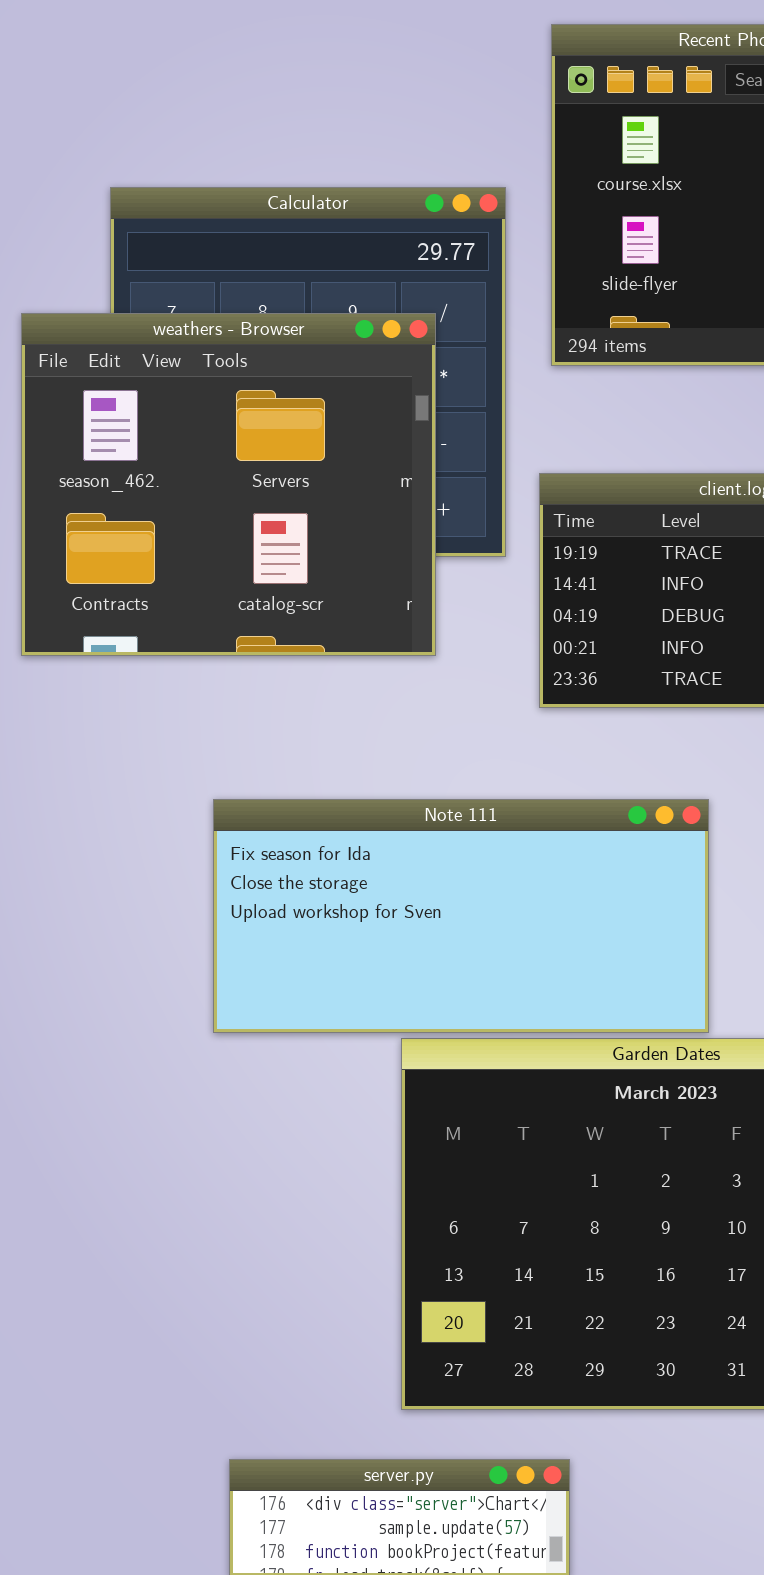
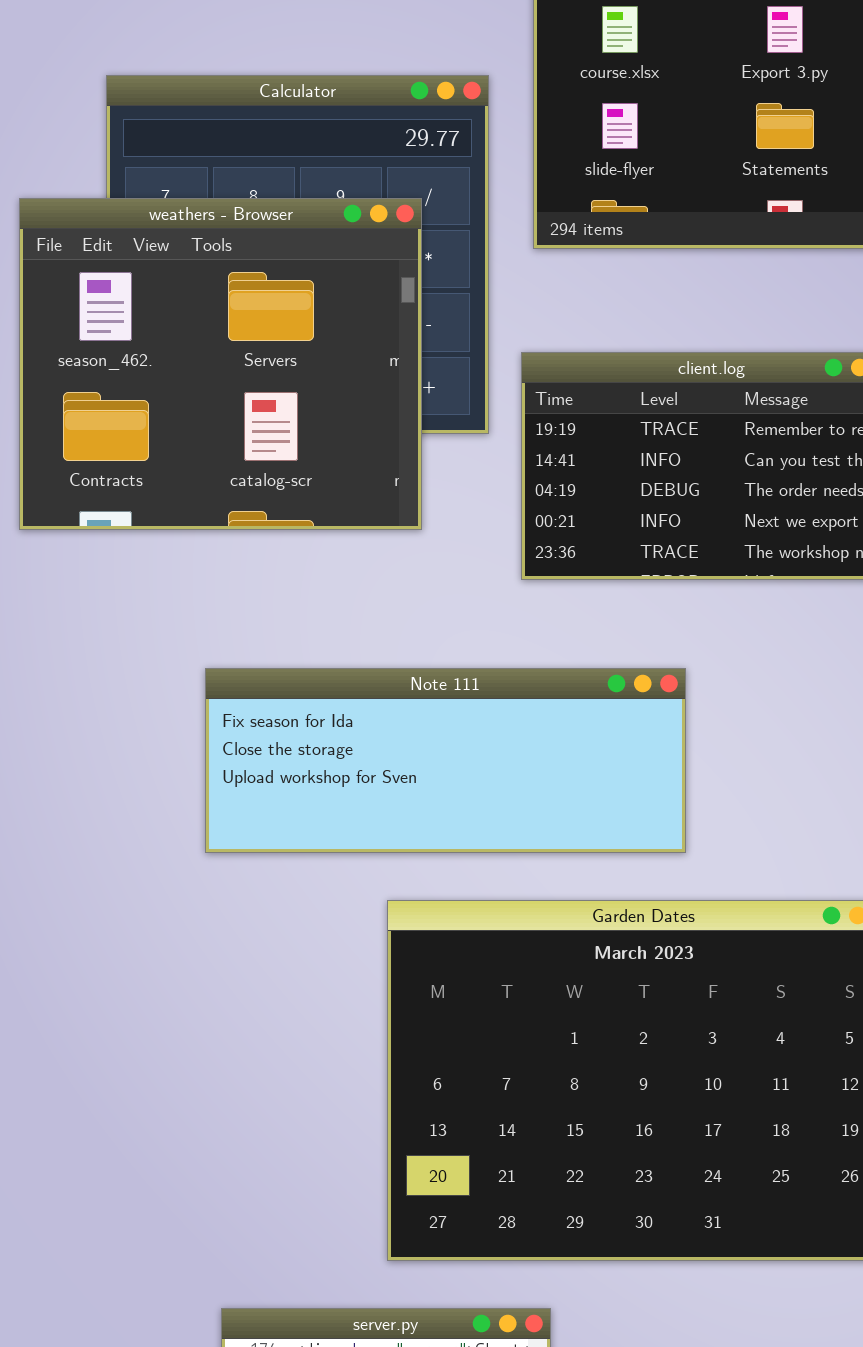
Note 111: [213,799,709,1033] -> [205,668,686,853], resized

